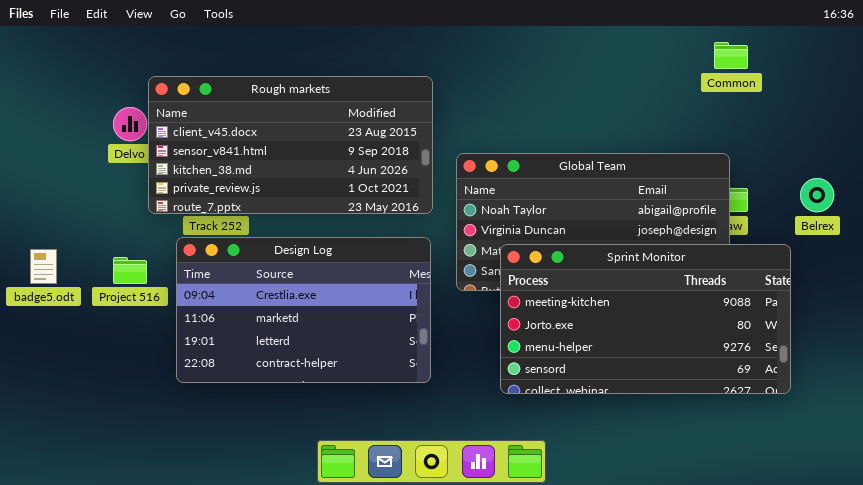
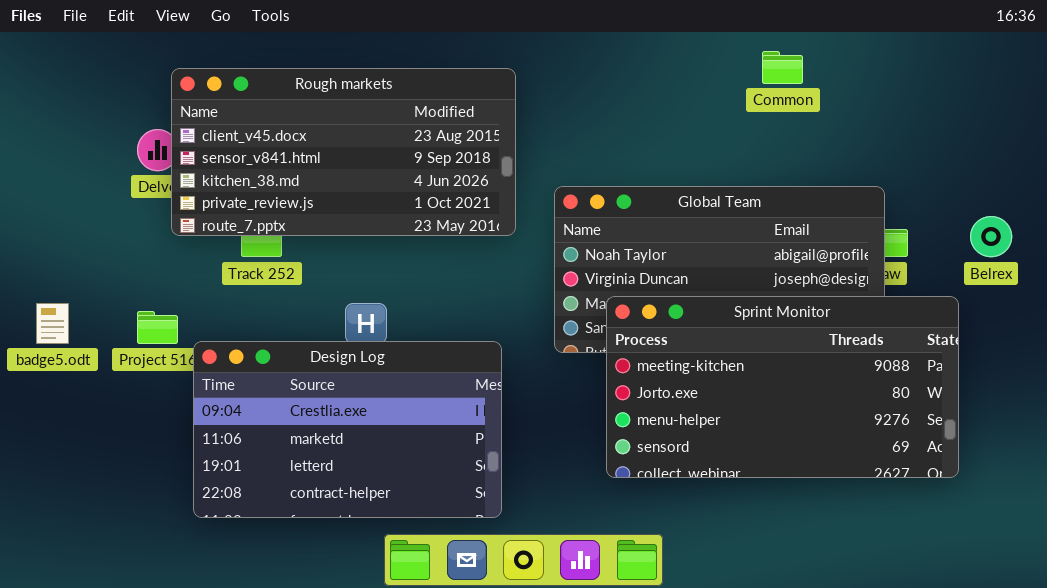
Common: [714,42,748,69] -> [762,51,803,84], moved
Rough markets: [148,76,433,214] -> [171,68,516,236], moved
Design Log: [176,237,431,383] -> [193,341,502,518], moved

